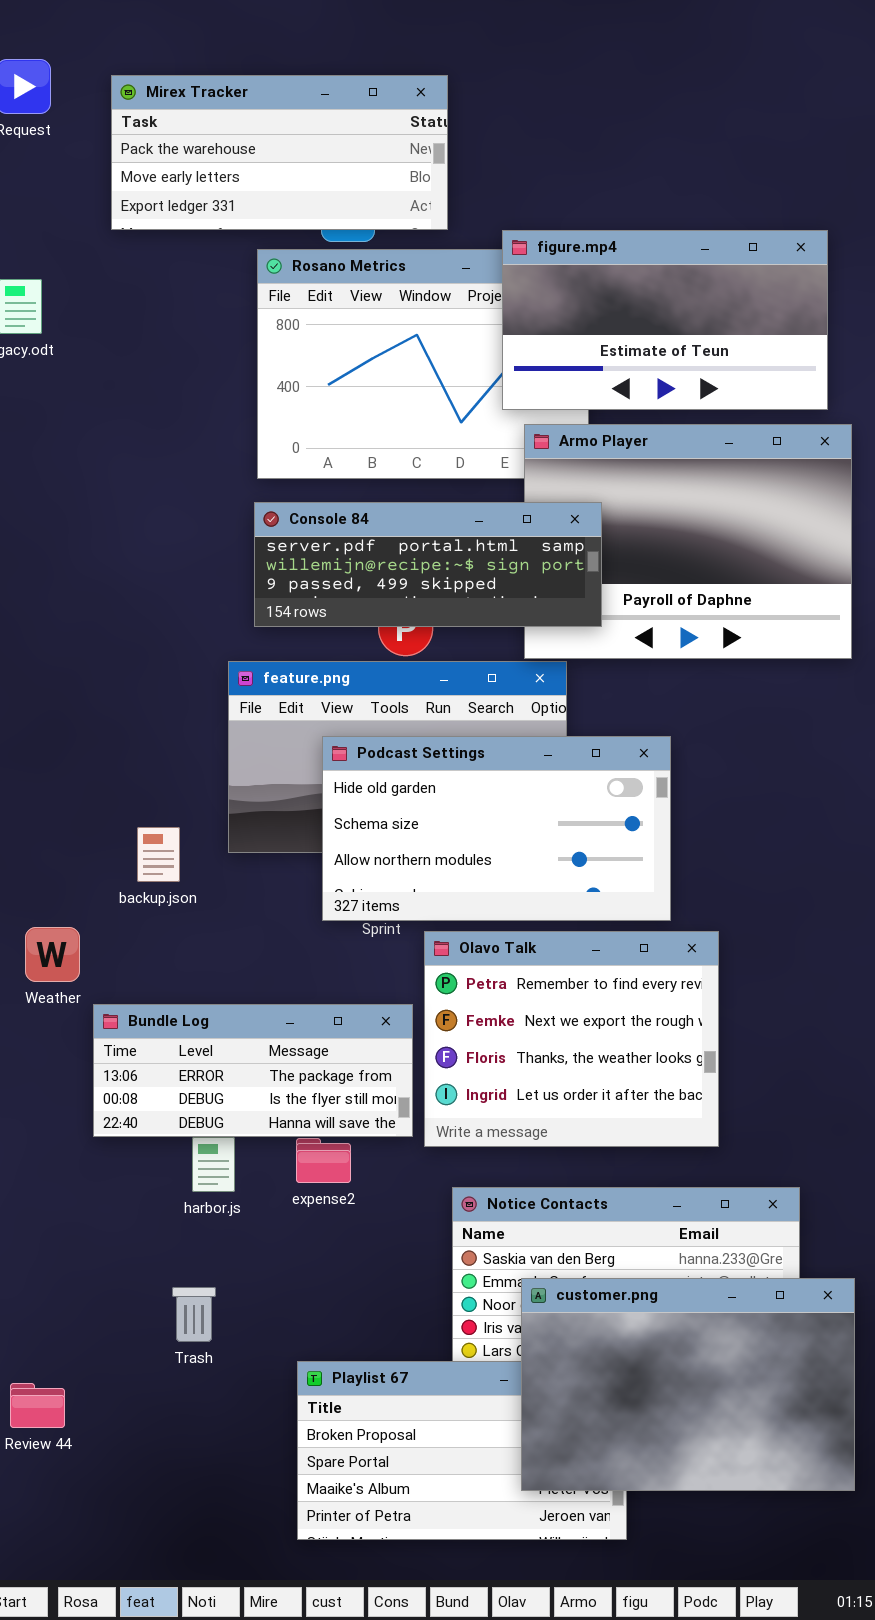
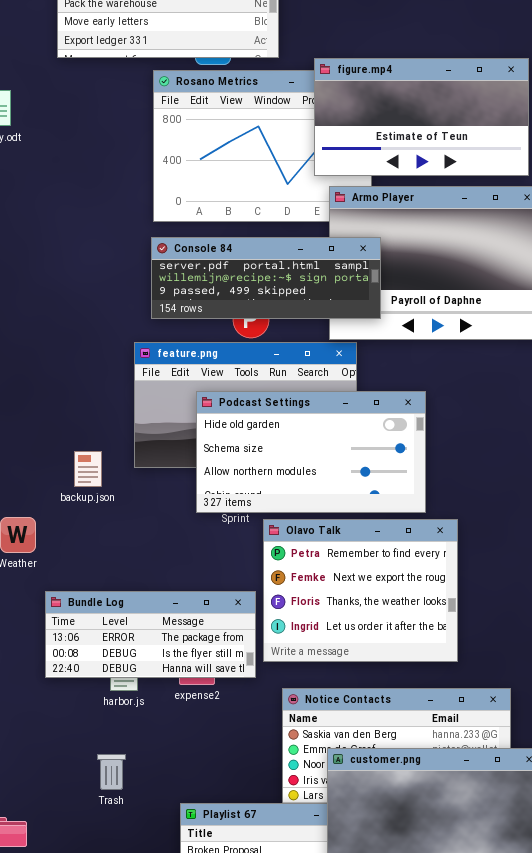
Bundle Log: [93,1004,413,1137] -> [45,591,256,678], moved

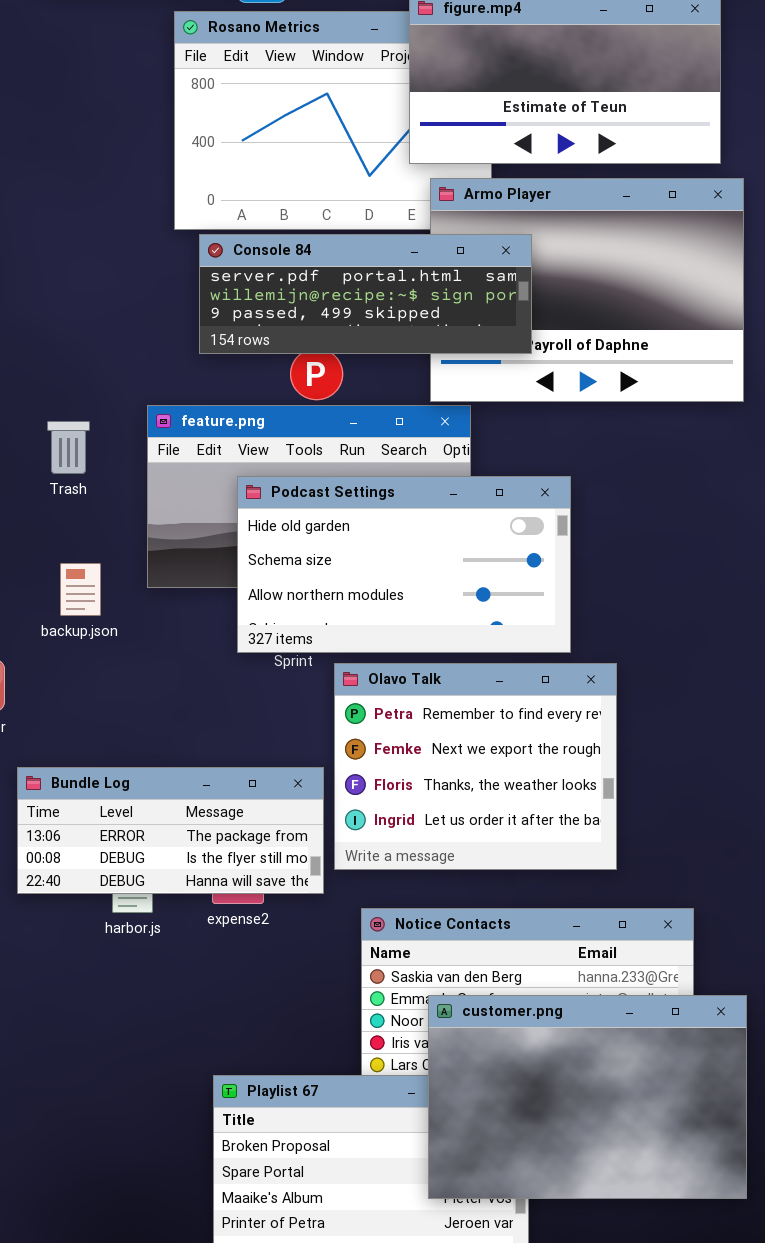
Console 84: [151,237,381,319] -> [199,234,532,354], moved
Trash: [97,754,126,790] -> [47,421,90,474], moved

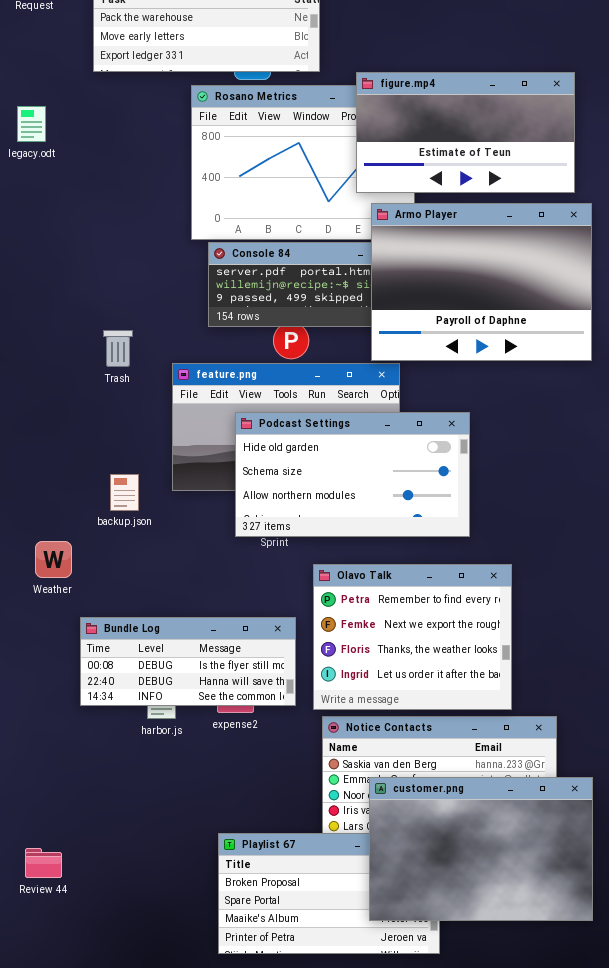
Armo Player: [430,178,744,402] -> [371,203,592,361], raised
Trash: [47,421,90,474] -> [103,330,133,367], moved
Olavo Talk: [334,663,617,870] -> [313,564,512,710], moved
Bundle Log: [17,767,324,894] -> [80,617,296,706], scrolled down 1 row

